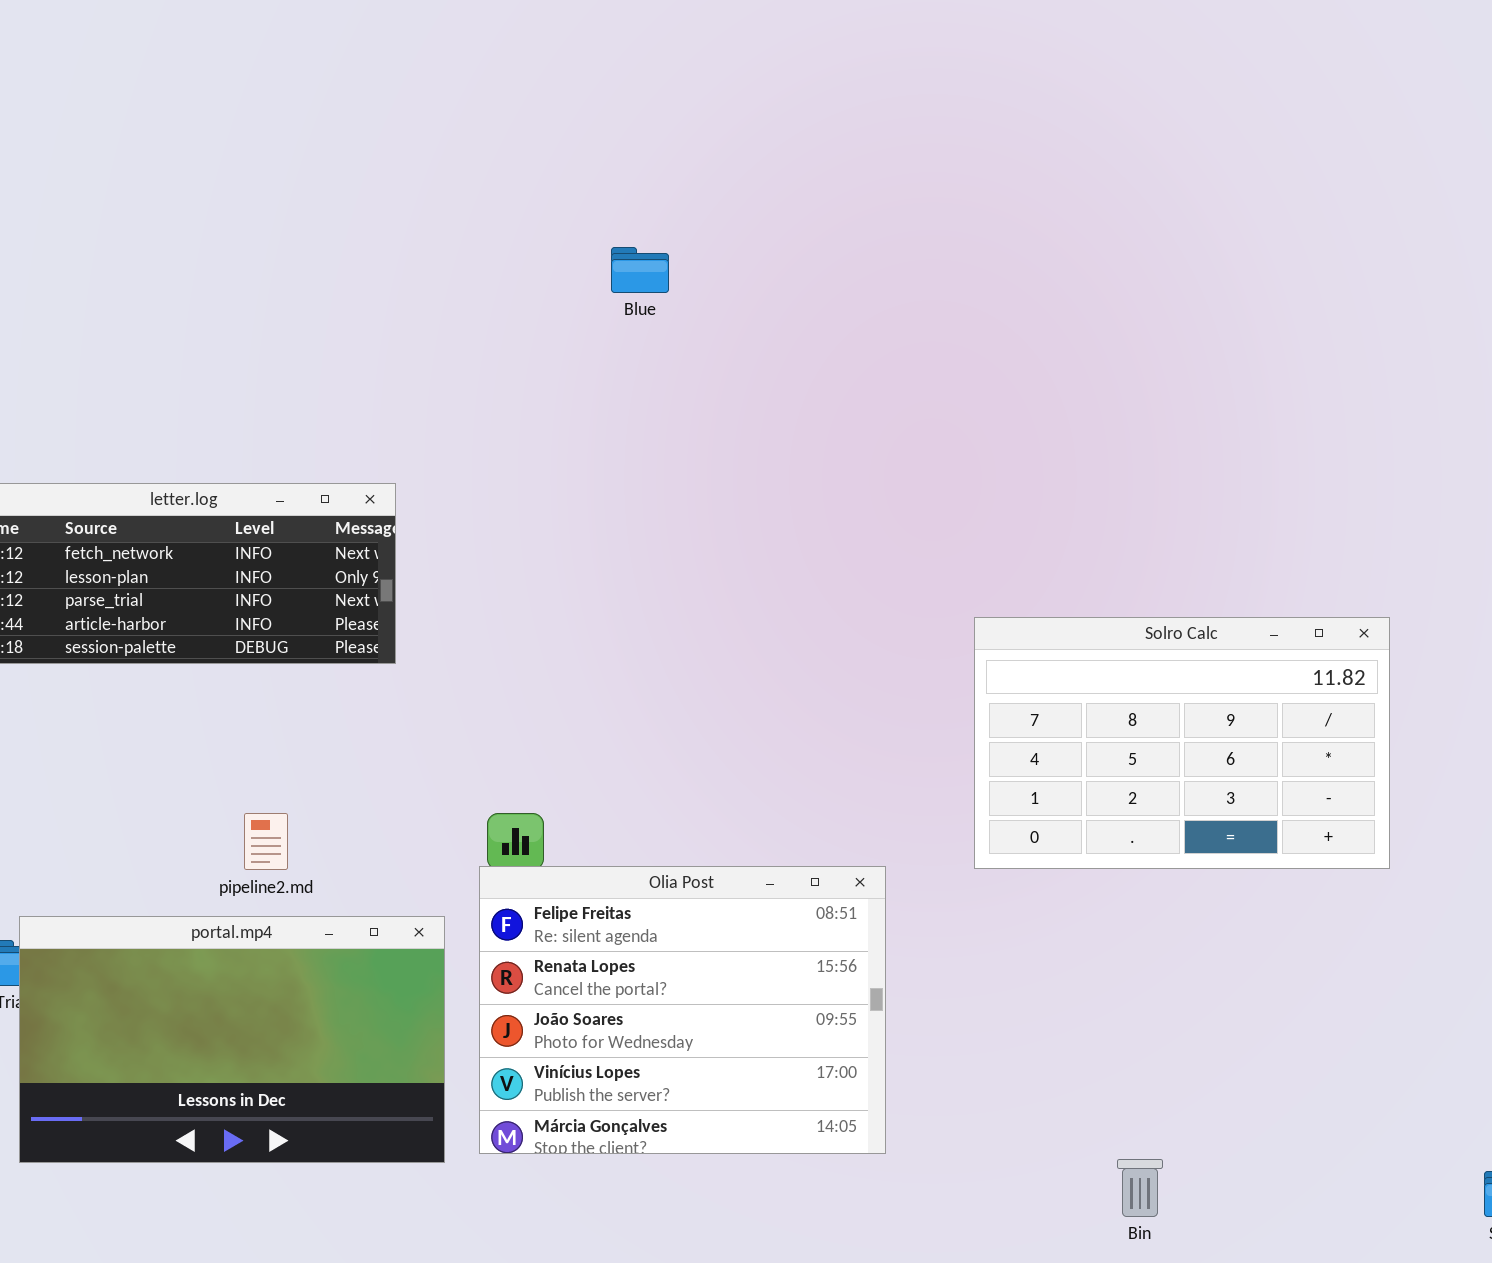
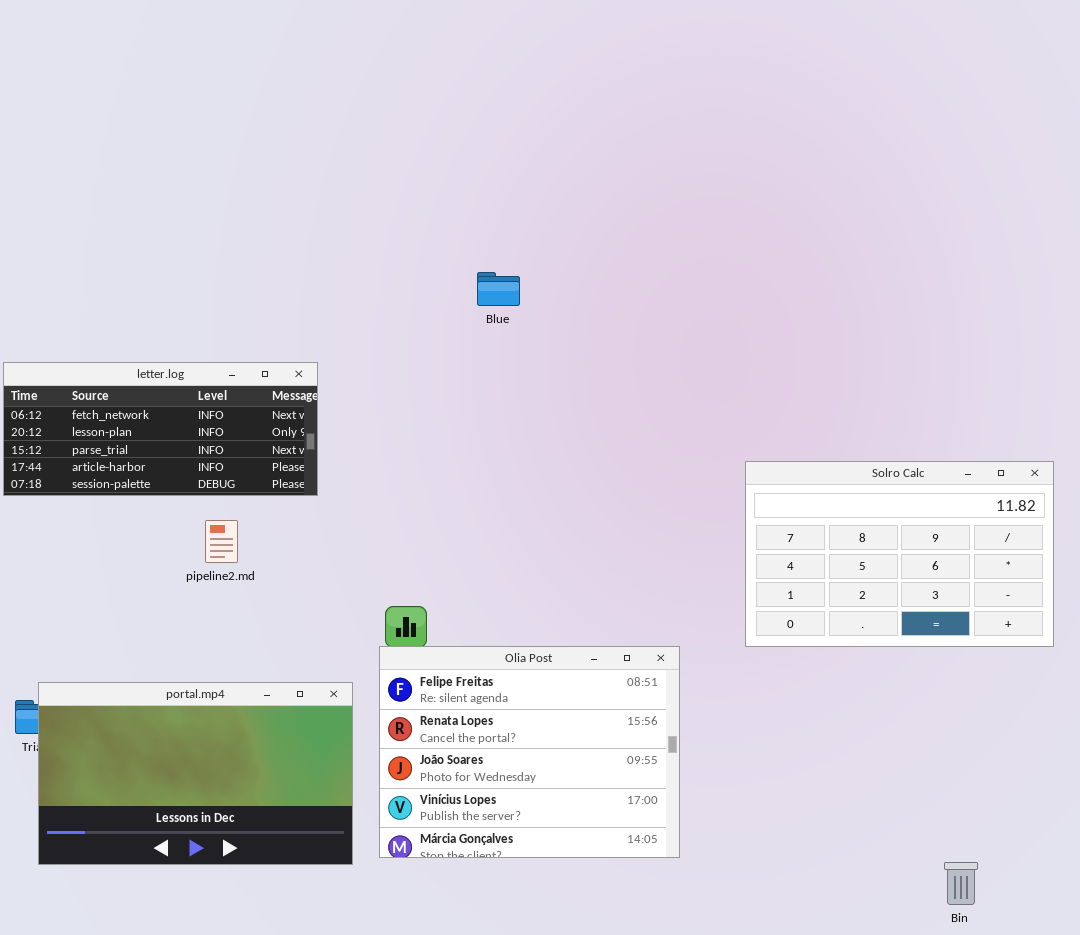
Blue: [611,247,669,293] -> [477,272,520,306], moved
pipeline2.md: [244,813,288,870] -> [205,520,238,563], moved
Bin: [1117,1159,1163,1217] -> [944,862,978,905], moved

